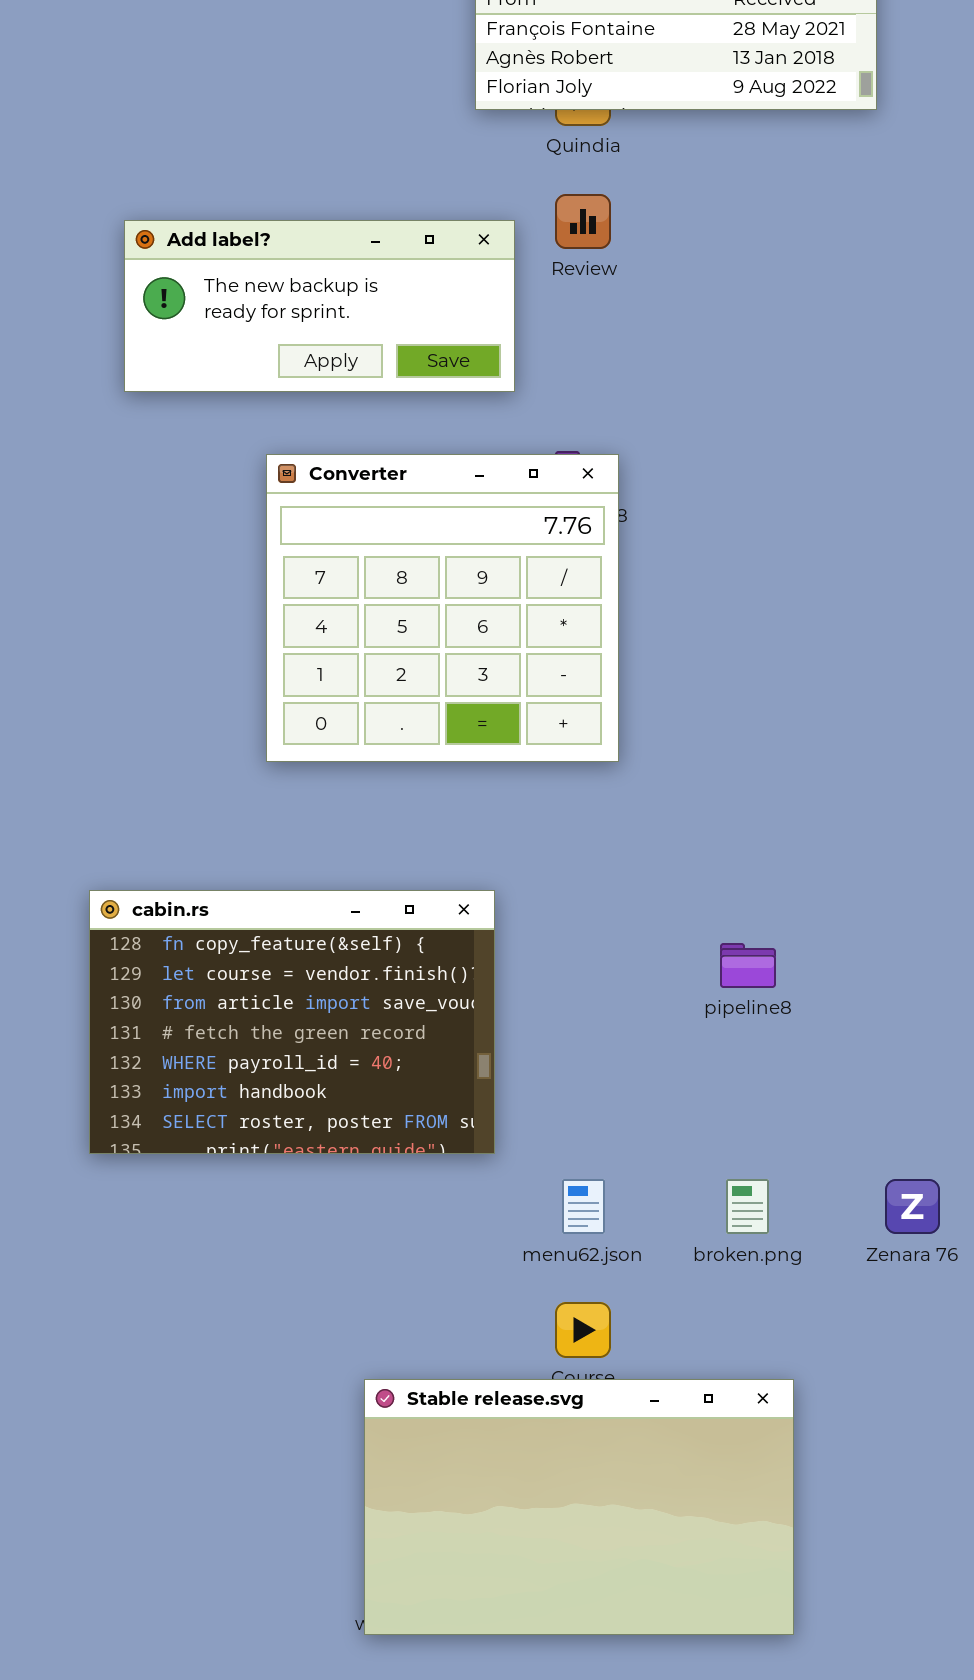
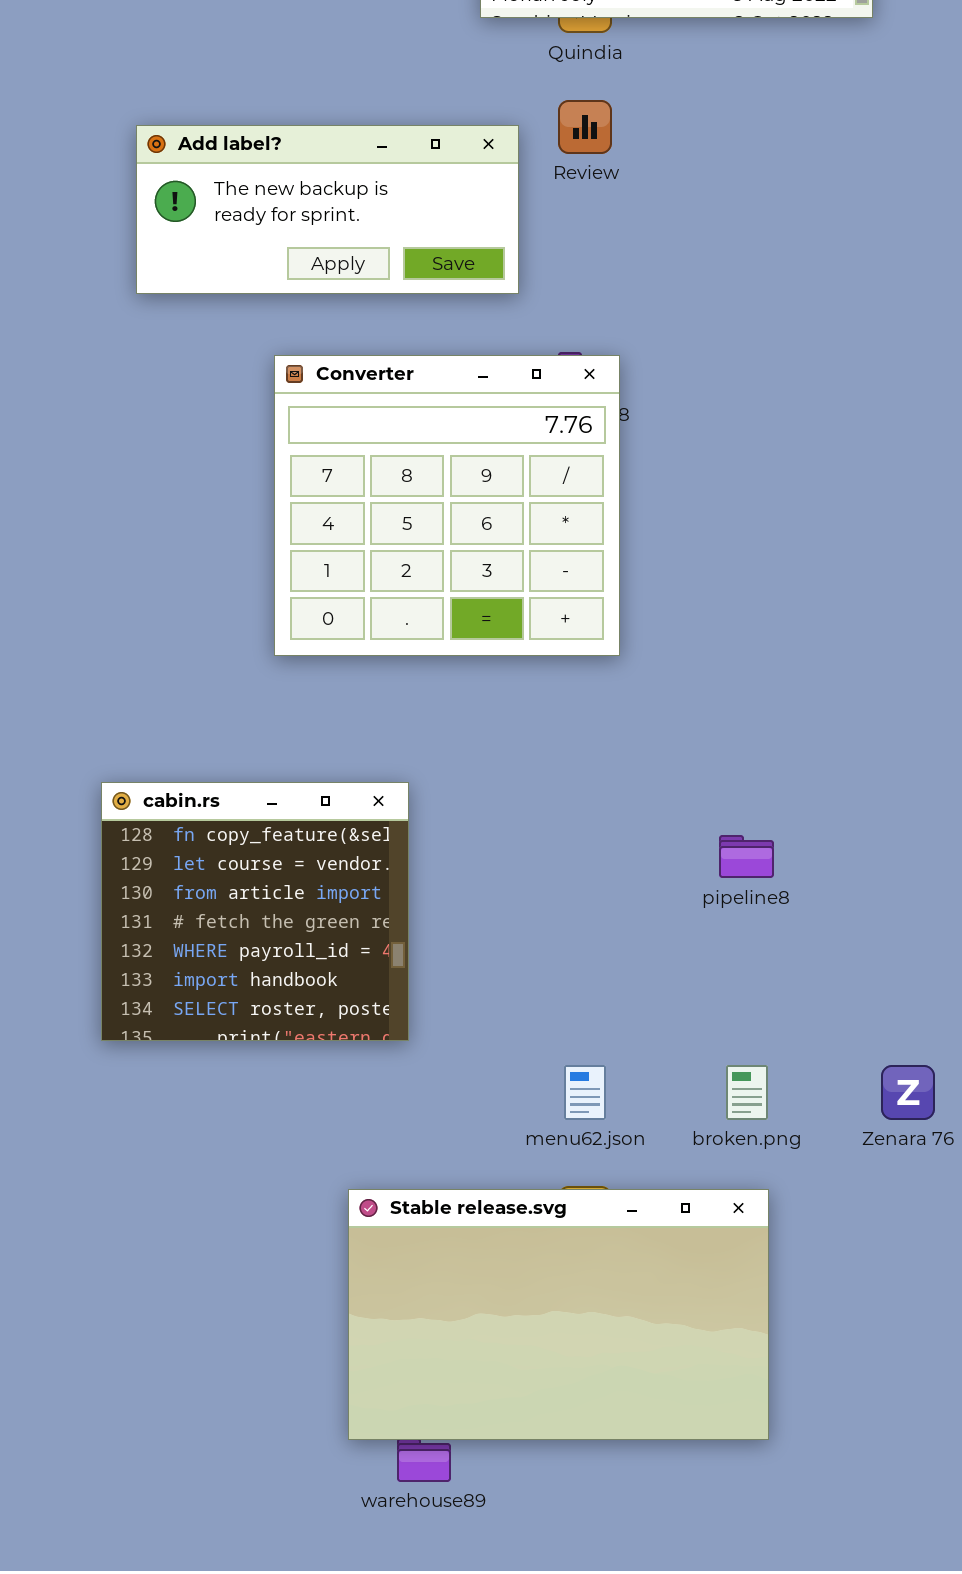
cabin.rs: [89,890,495,1154] -> [101,782,409,1041], resized
Stable release.svg: [364,1379,794,1635] -> [348,1189,769,1440], moved

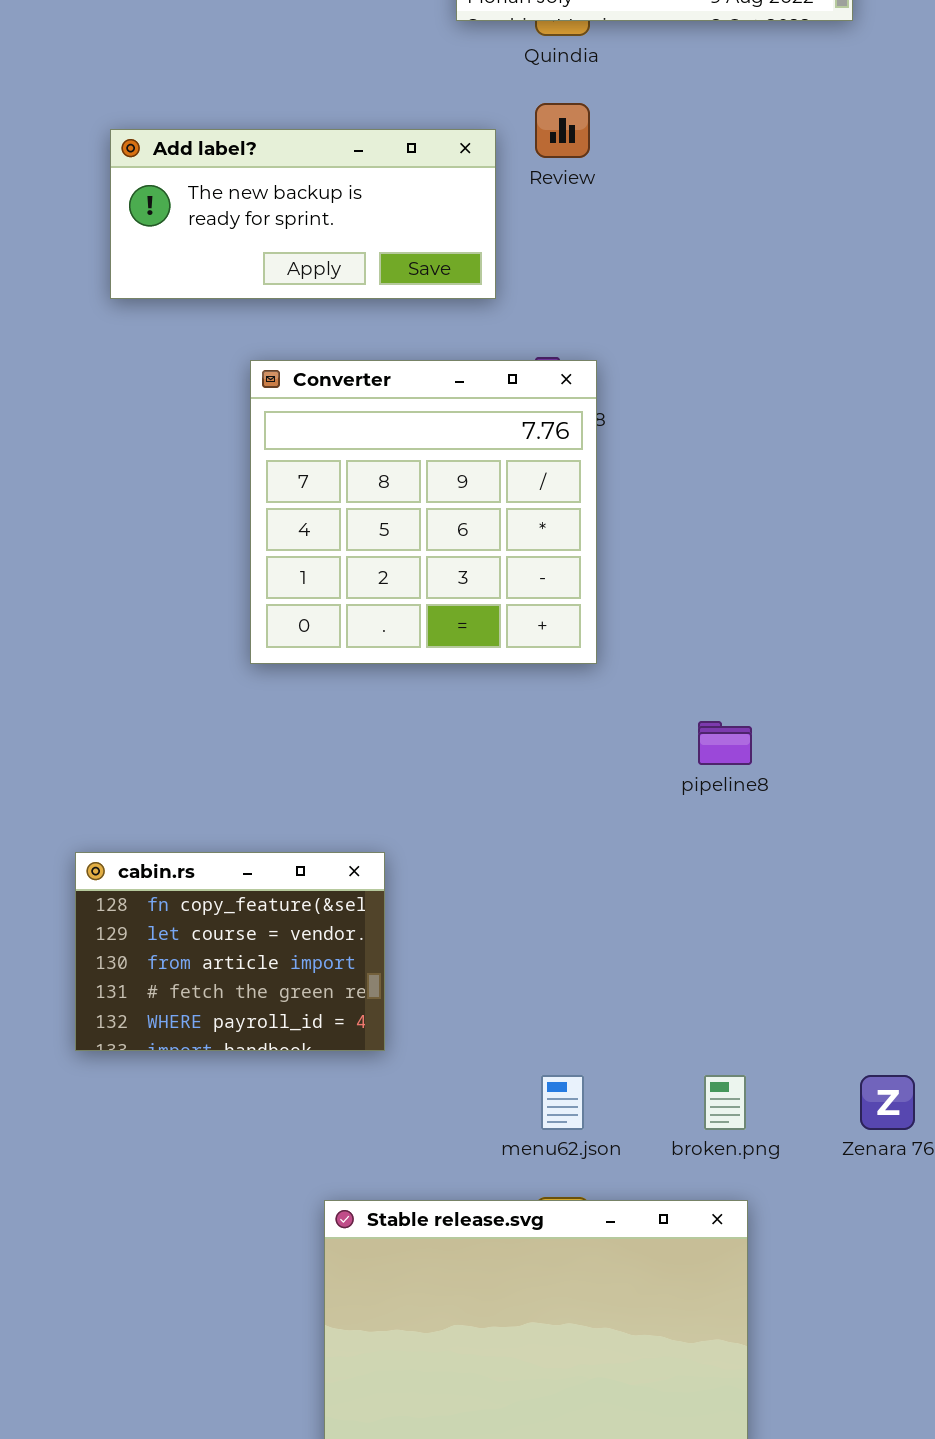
cabin.rs: [101,782,409,1041] -> [75,852,385,1051], resized
pipeline8: [719,835,774,878] -> [698,721,752,765], moved

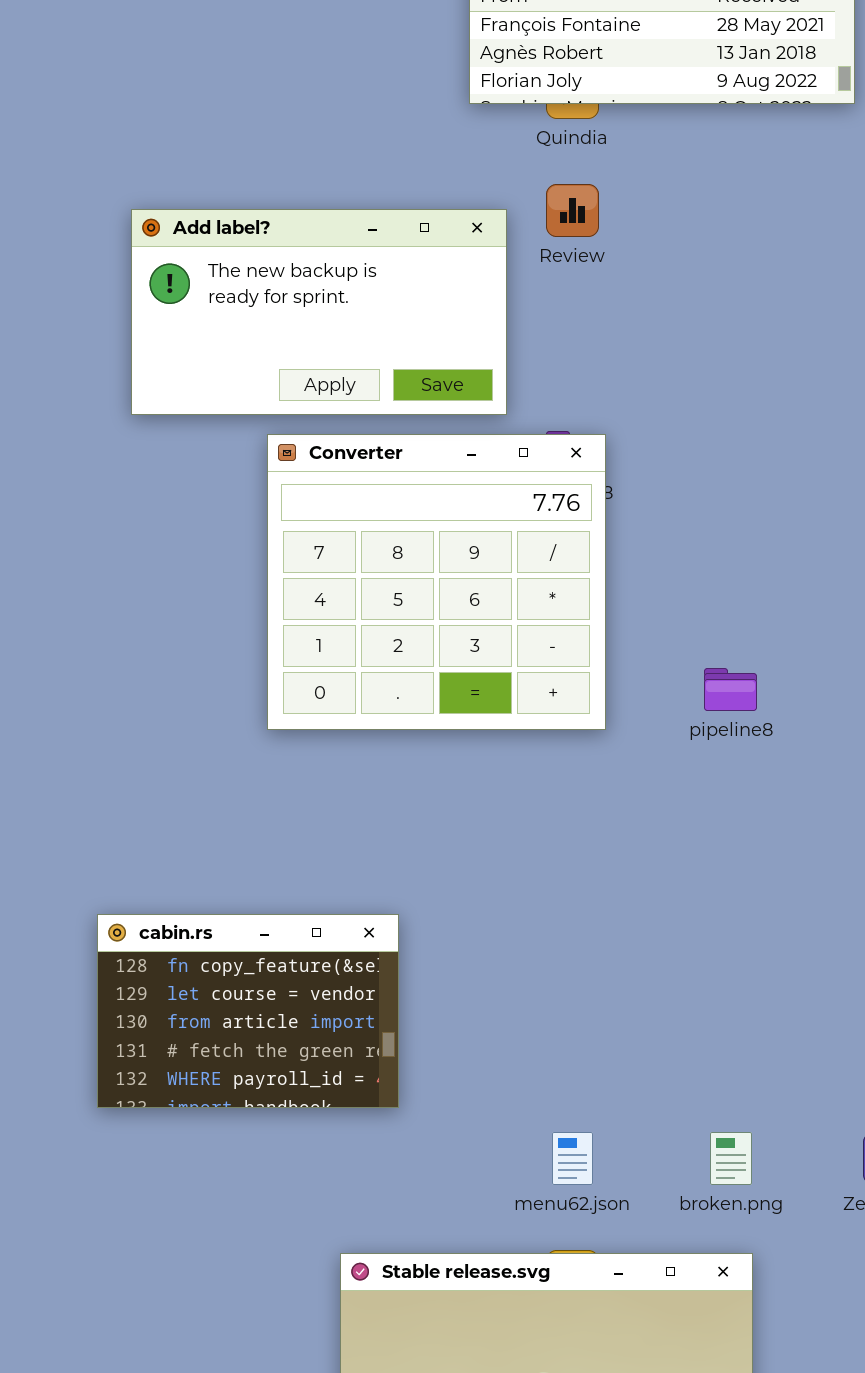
Add label?: [110,129,496,299] -> [131,209,507,415], resized
pipeline8: [698,721,752,765] -> [704,668,757,711], moved

